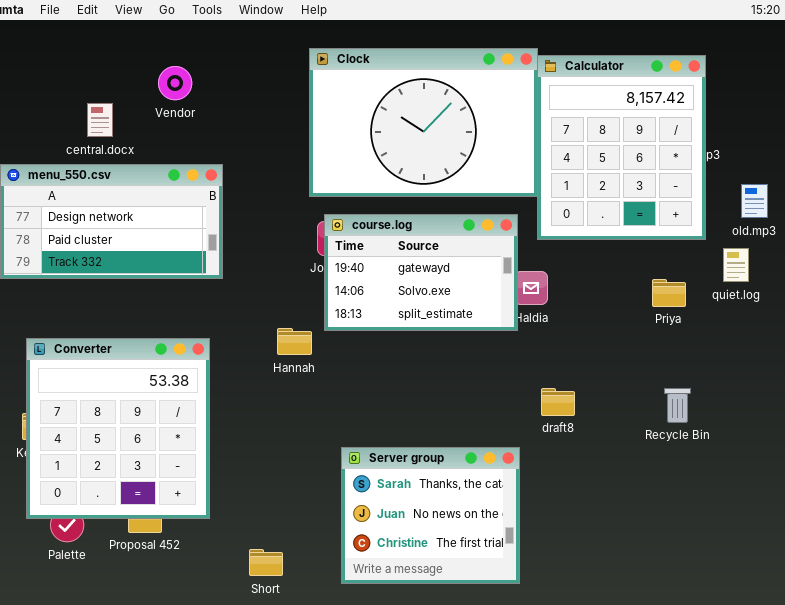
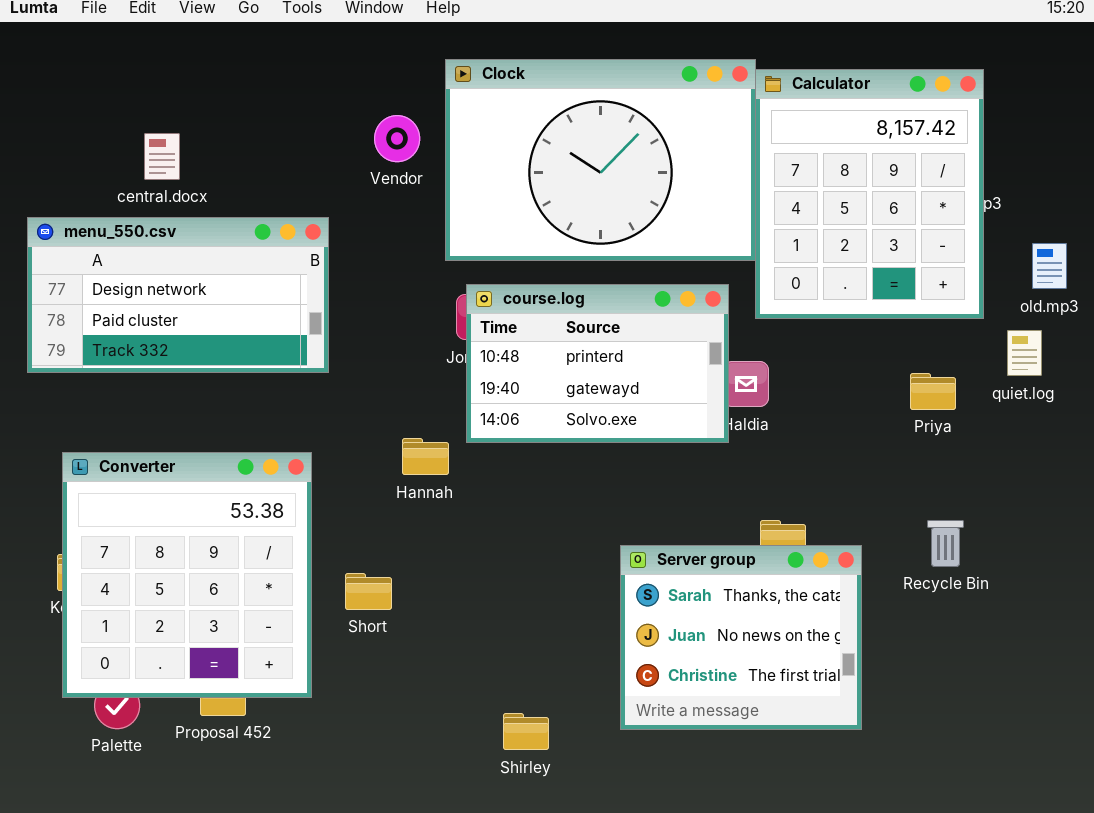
Vendor: [158,66,192,100] -> [374,115,420,162], moved
course.log: [324,214,518,331] -> [466,284,729,443], scrolled up 1 row
Server group: [341,447,520,584] -> [620,545,862,730], moved
Short: [249,549,283,576] -> [345,573,392,610], moved

